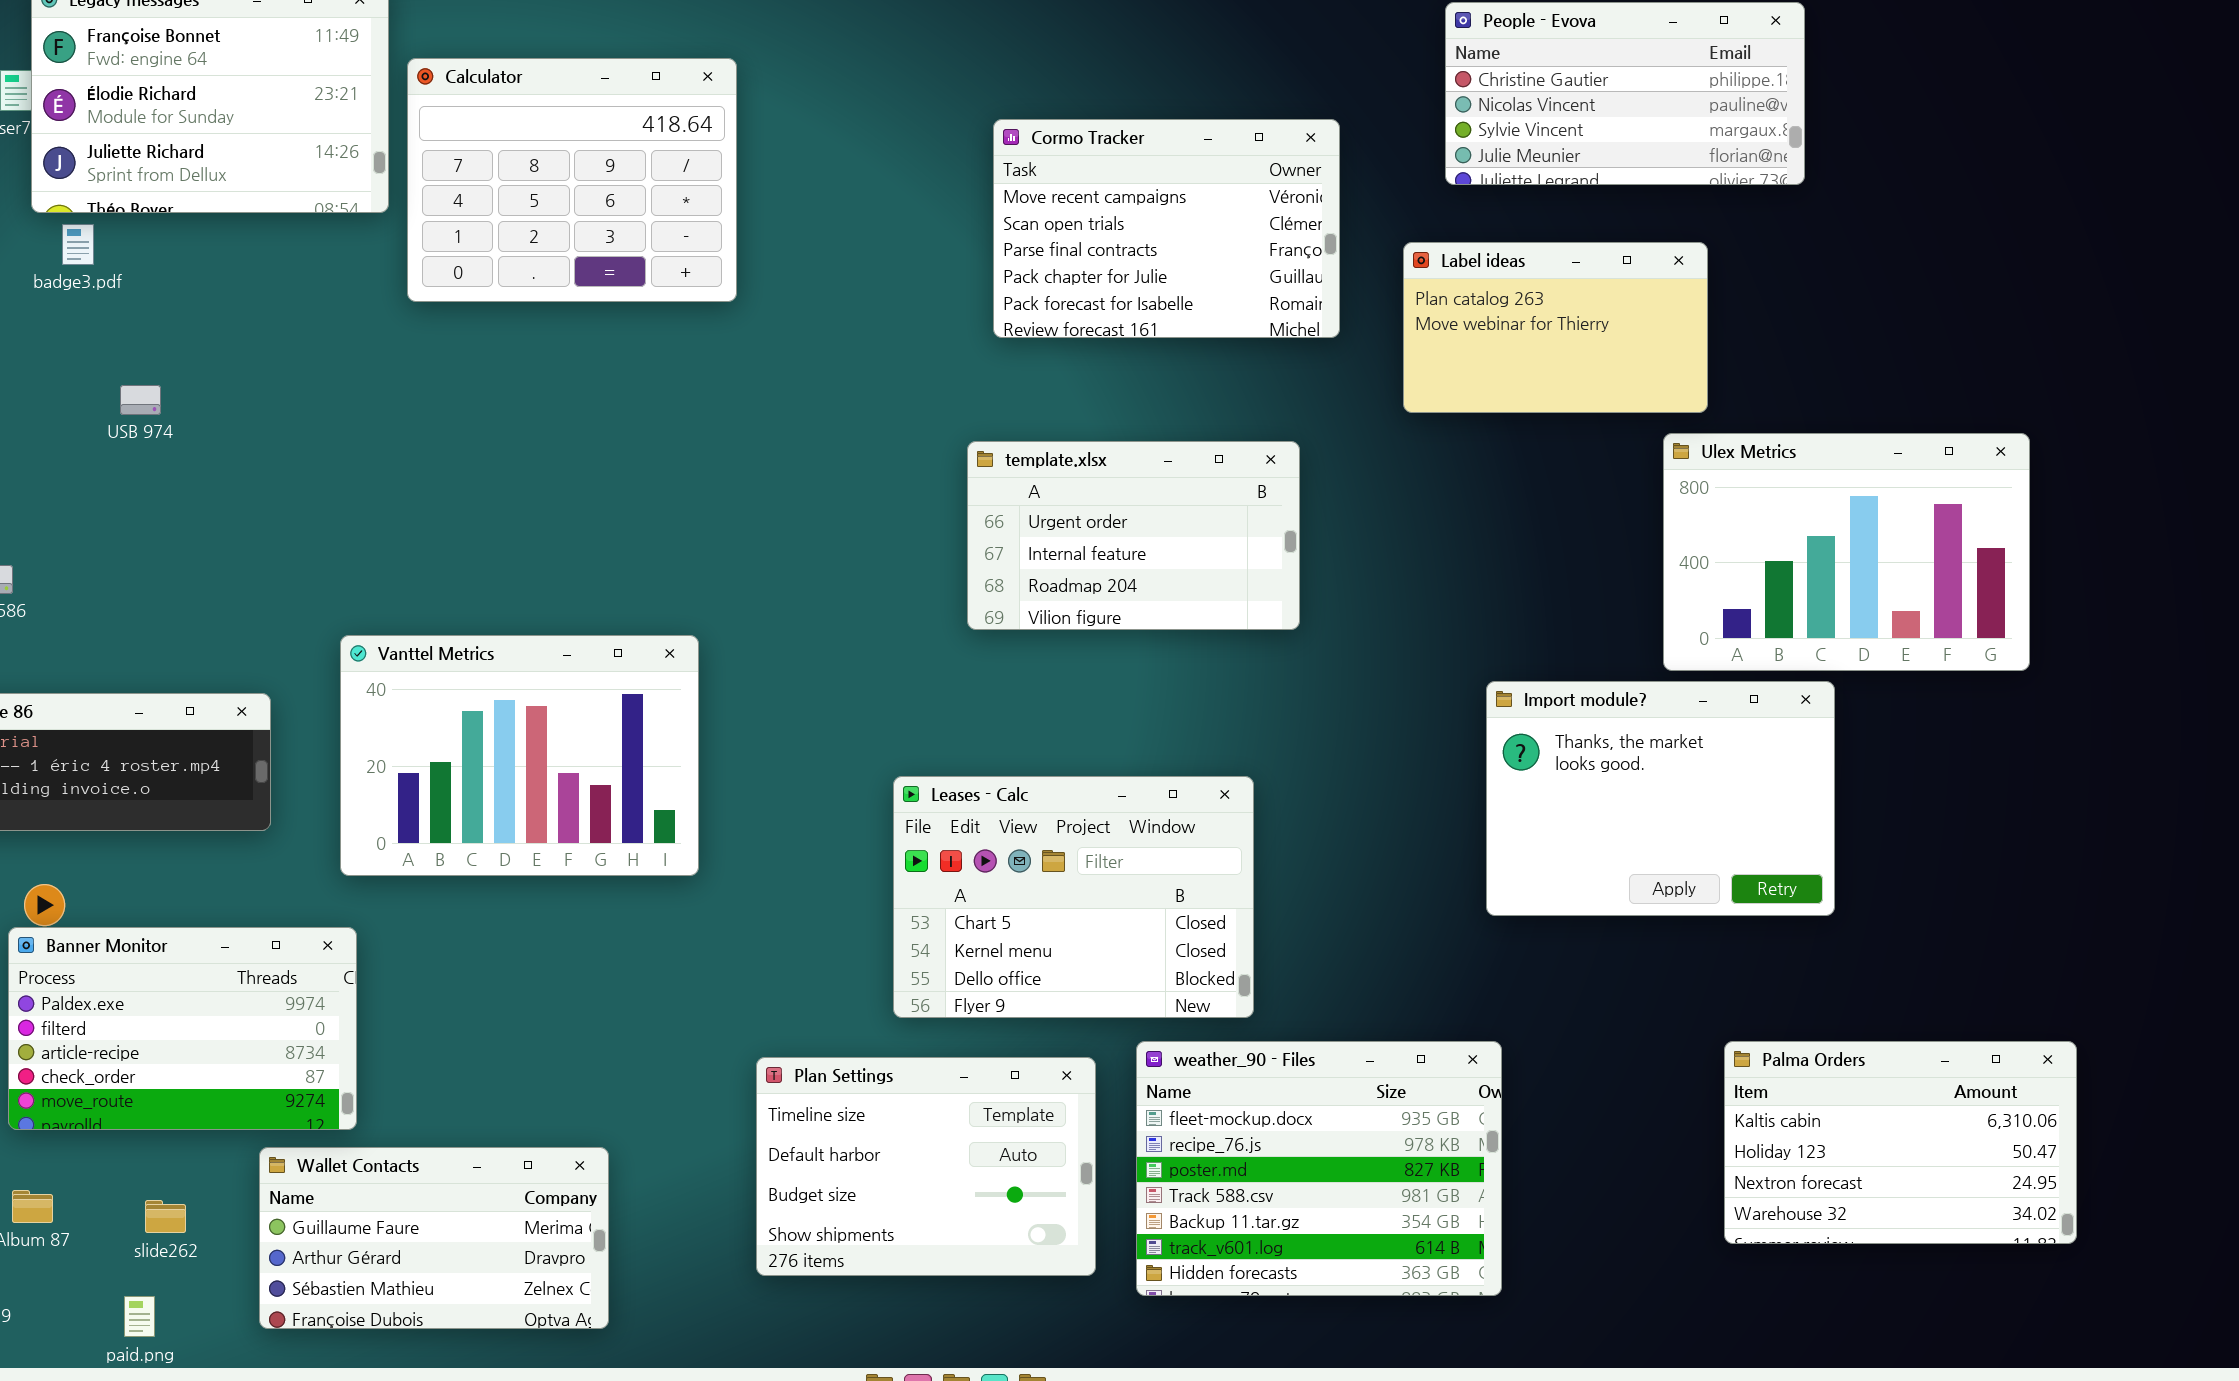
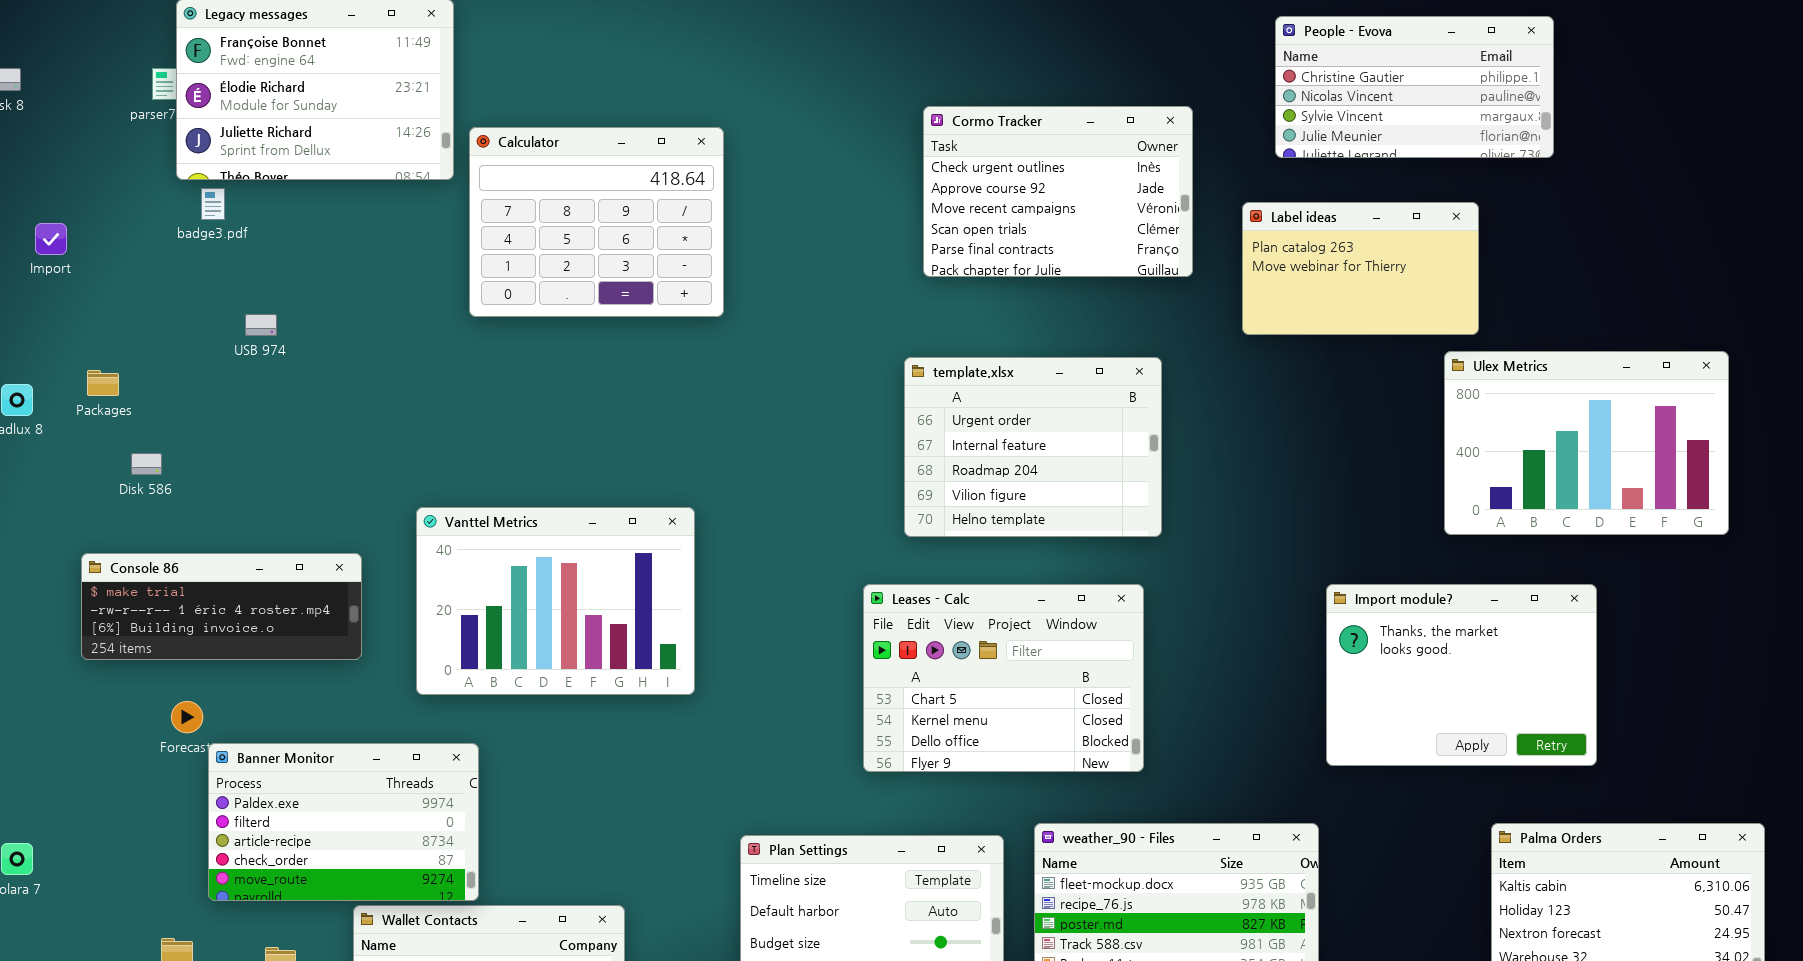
Calculator: [407,58,737,302] -> [469,127,724,317], moved
Cormo Tracker: [993,119,1340,338] -> [923,106,1193,277], scrolled up 2 rows
template.xlsx: [967,441,1300,630] -> [904,357,1162,537], resized
Import module?: [1486,681,1835,916] -> [1326,584,1597,766], moved
Leases - Calc: [893,776,1254,1018] -> [863,584,1144,772], moved
Banner Monitor: [8,927,357,1130] -> [208,743,479,901], moved

